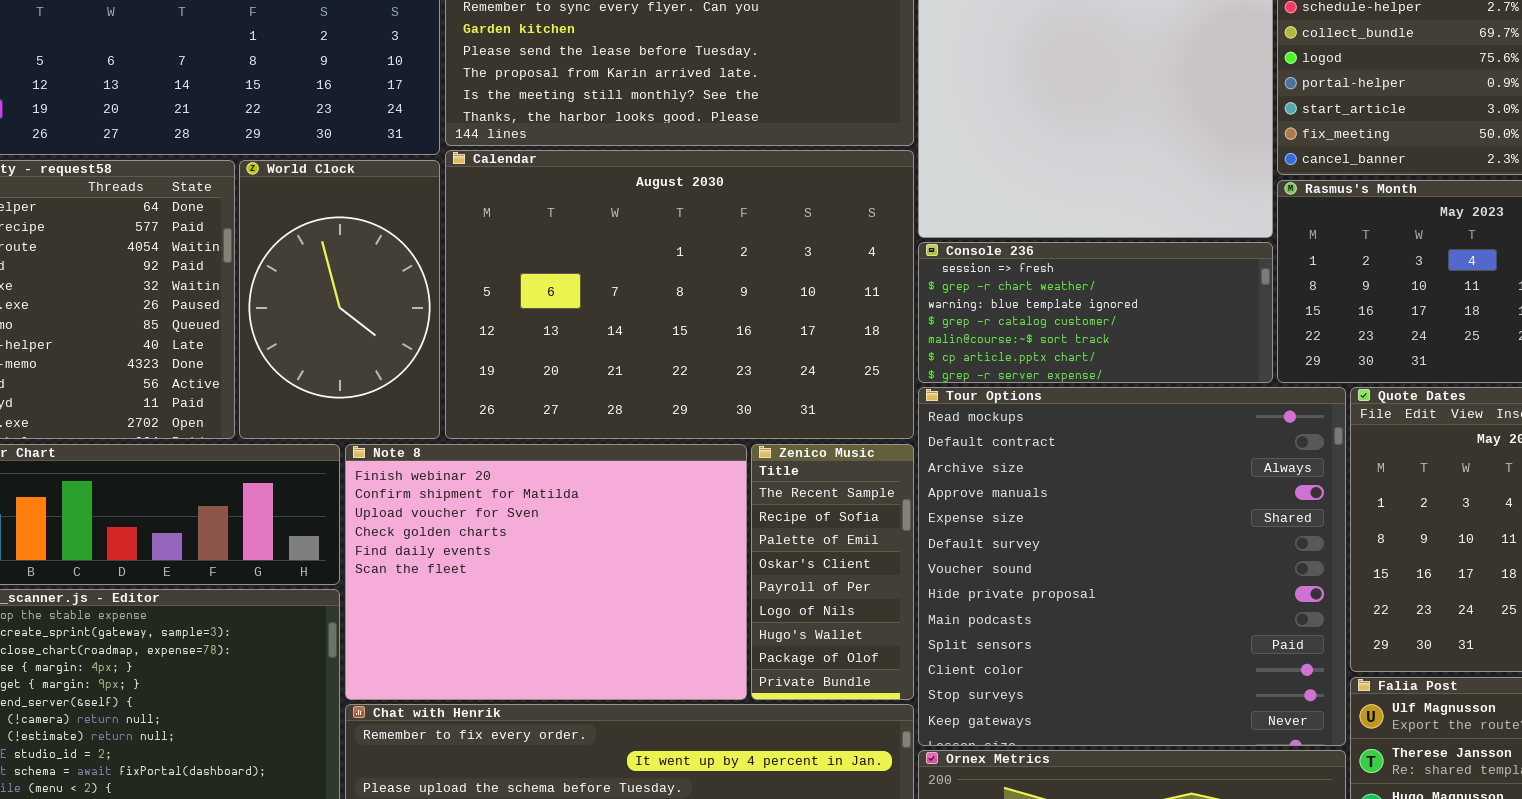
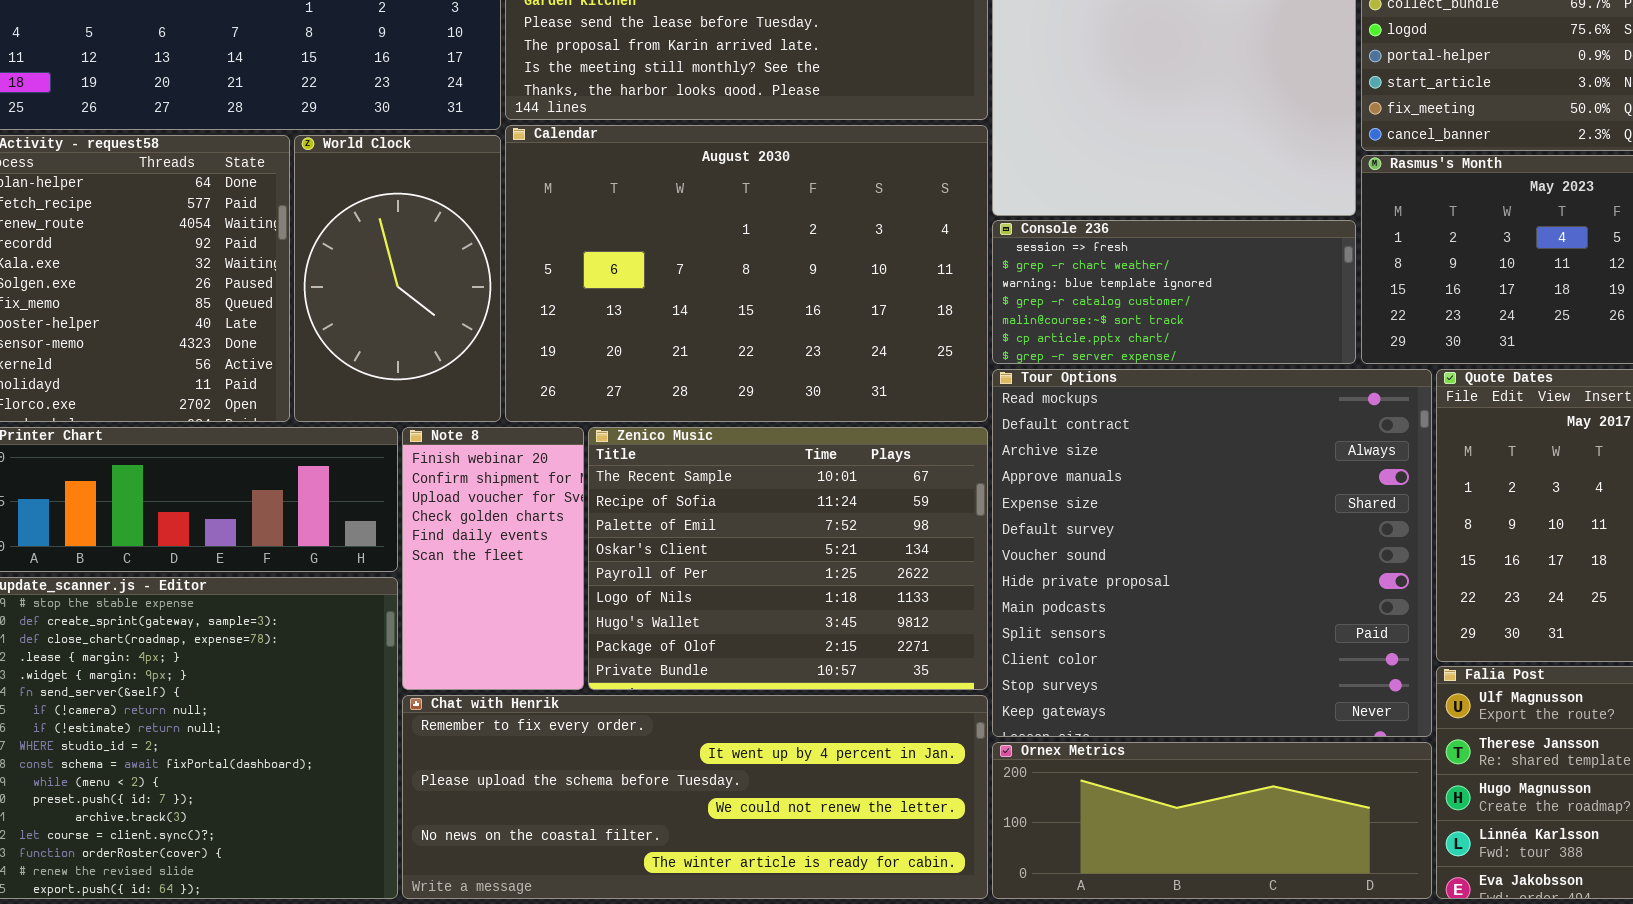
Note 8: [345,444,747,700] -> [402,427,584,690], resized
Zenico Music: [751,444,914,700] -> [588,427,988,690], resized

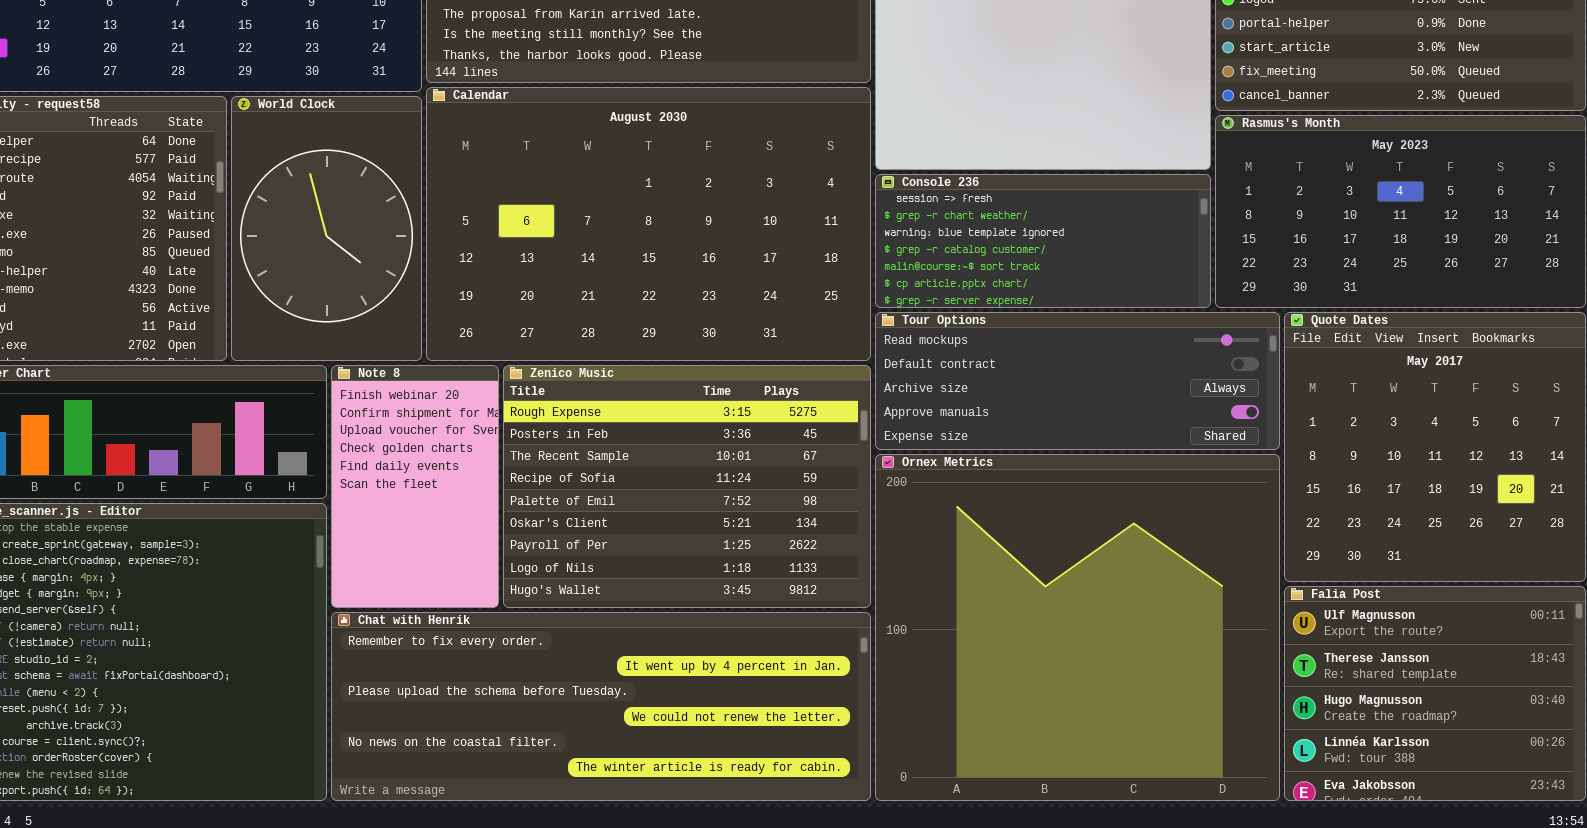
Tour Options: [992,369,1432,737] -> [875,312,1280,450], resized
Zenico Music: [588,427,988,690] -> [503,365,871,608], scrolled up 2 rows
Ornex Metrics: [992,742,1432,899] -> [875,454,1280,801], resized

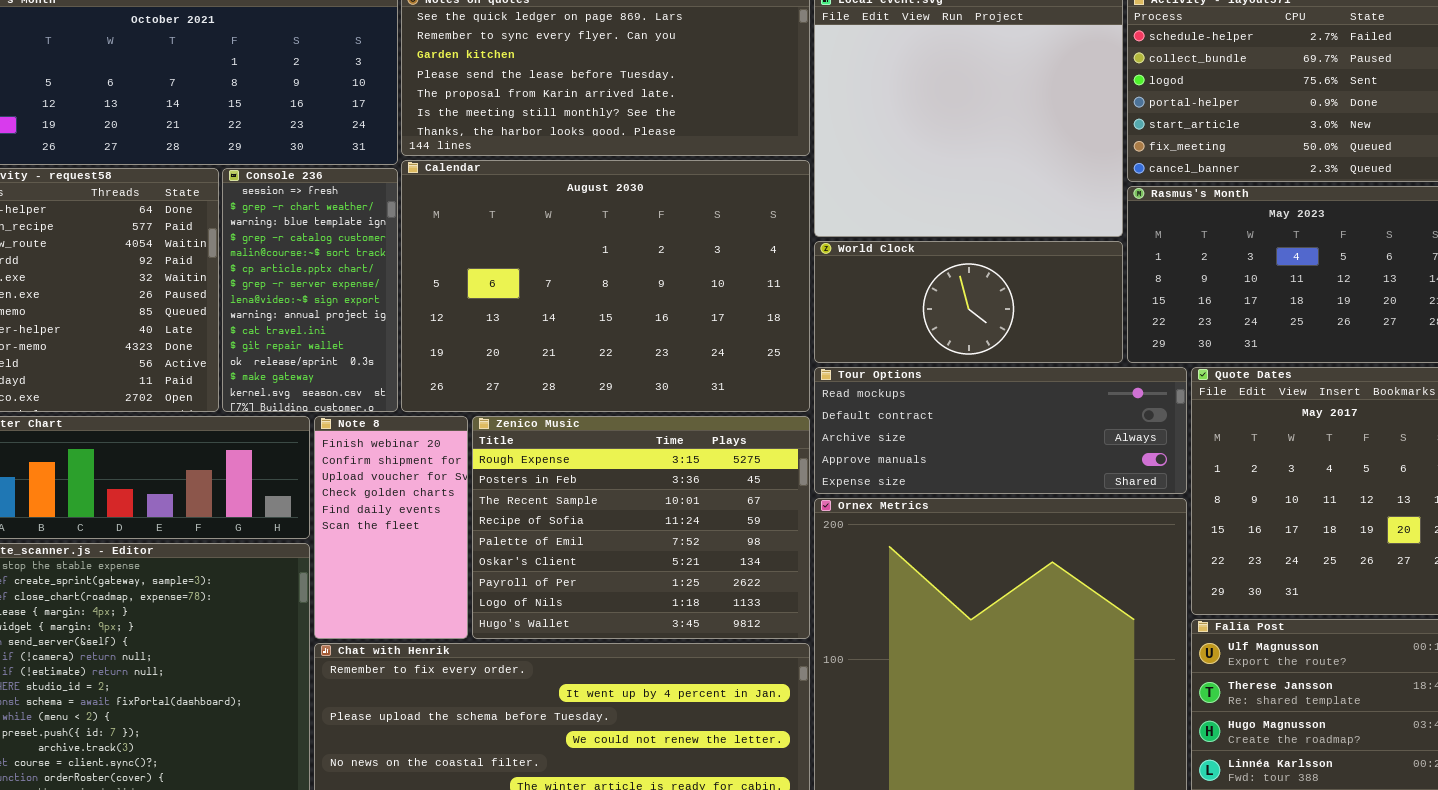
World Clock: [231,96,422,361] -> [814,241,1123,363], moved, resized
Console 236: [875,174,1211,308] -> [222,168,398,412], moved, resized

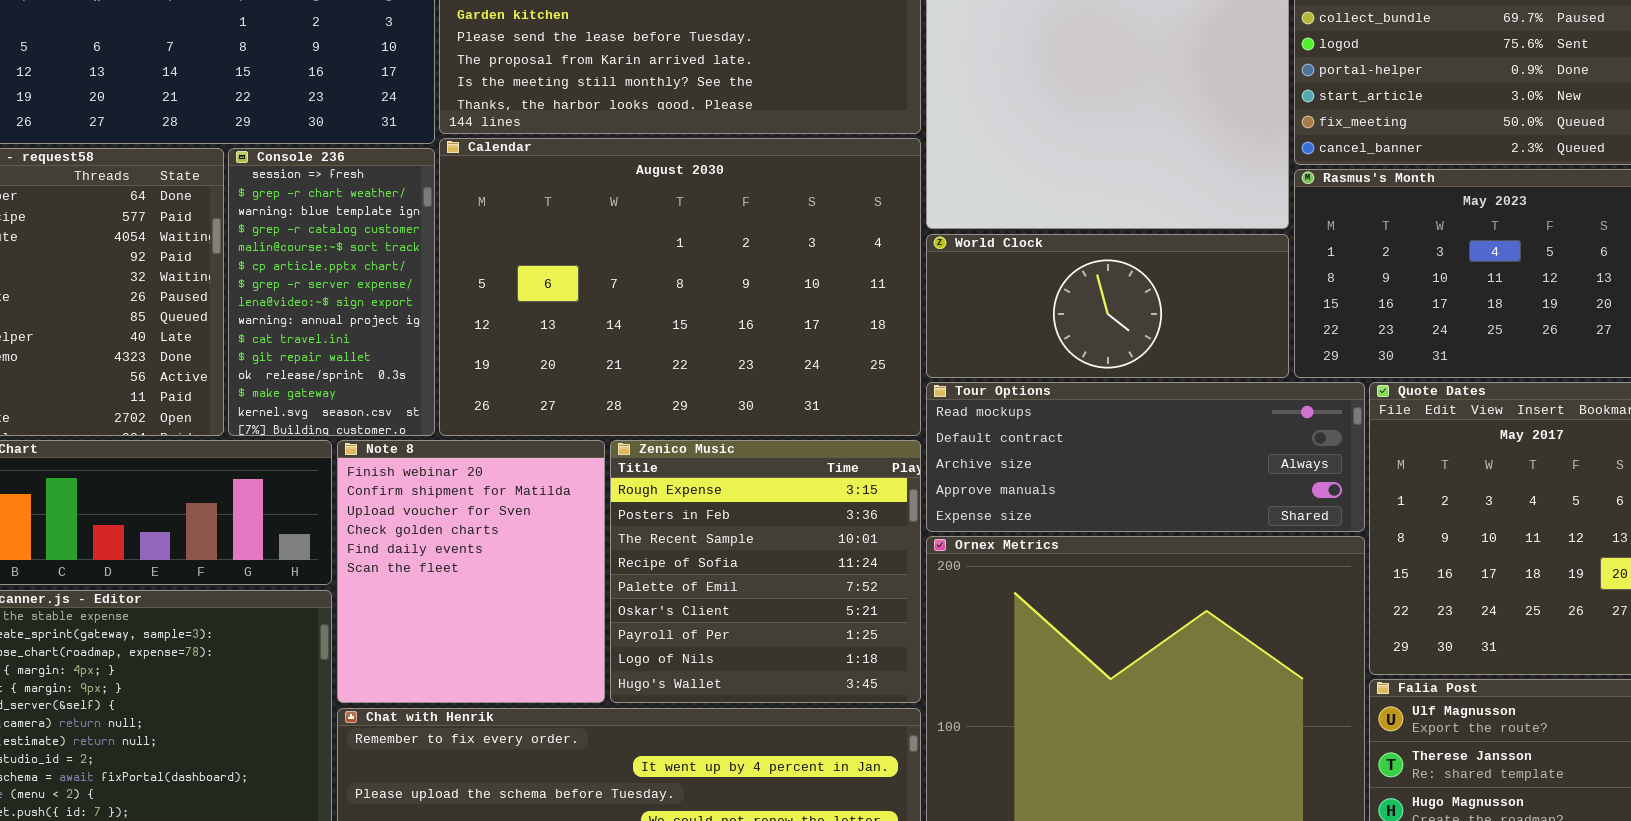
Note 8: [314,416,468,639] -> [337,440,605,703], resized
Zenico Music: [472,416,810,639] -> [610,440,921,703], resized

